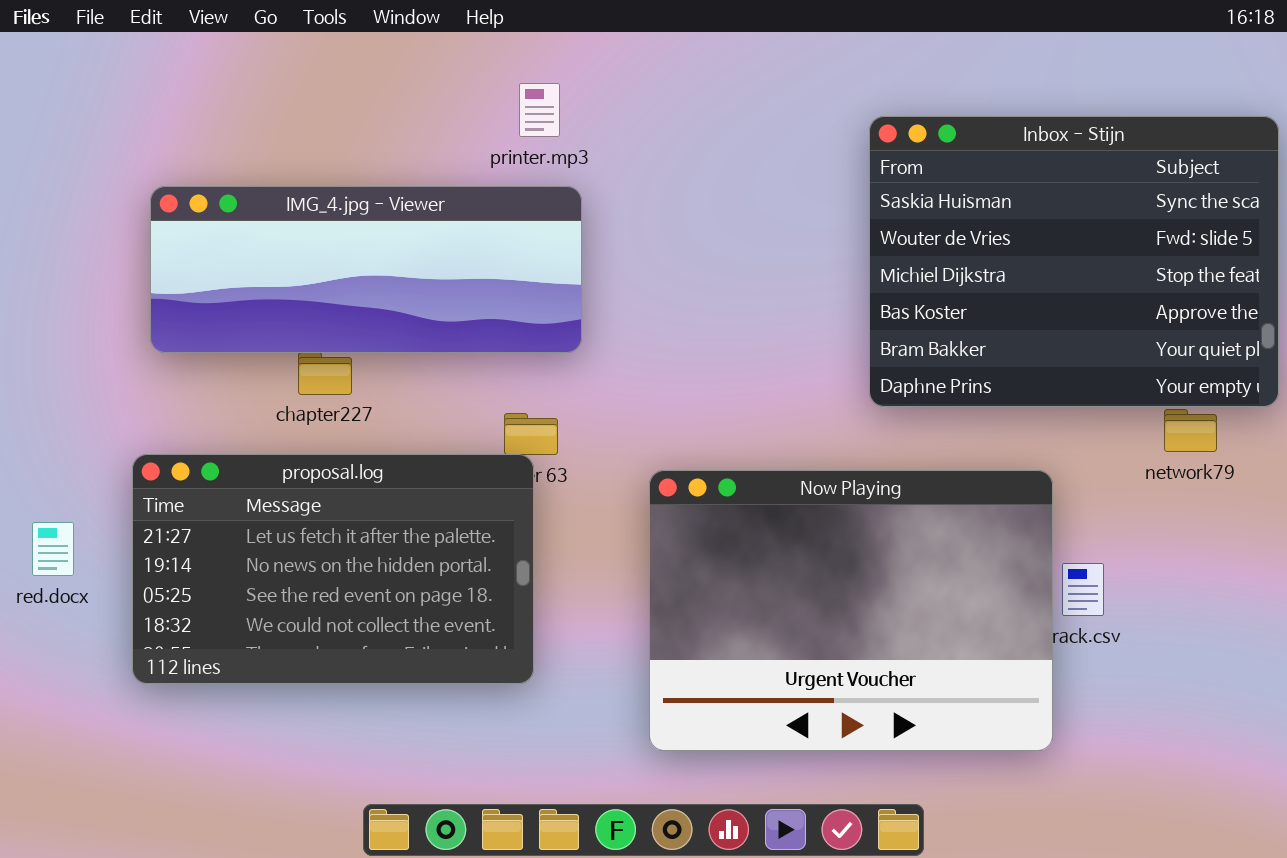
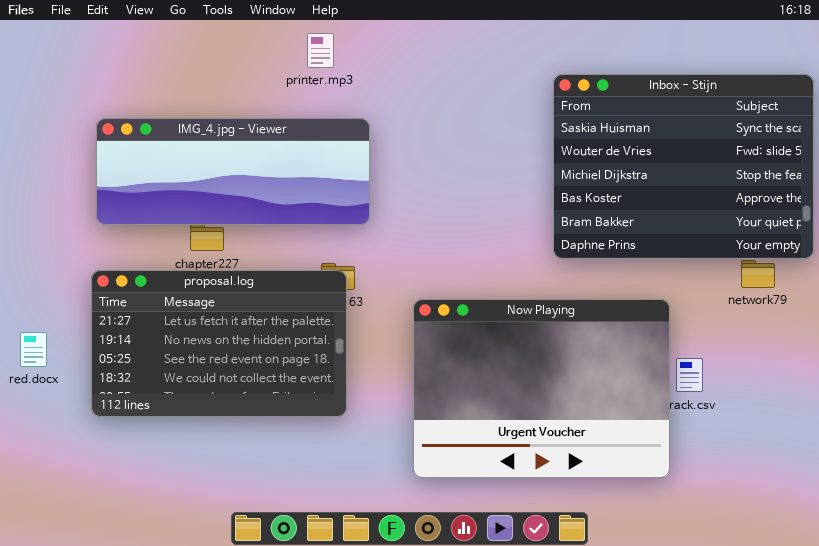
printer.mp3: [519,83,560,137] -> [307,33,334,68], moved
proposal.log: [132,454,534,684] -> [91,270,347,417], moved

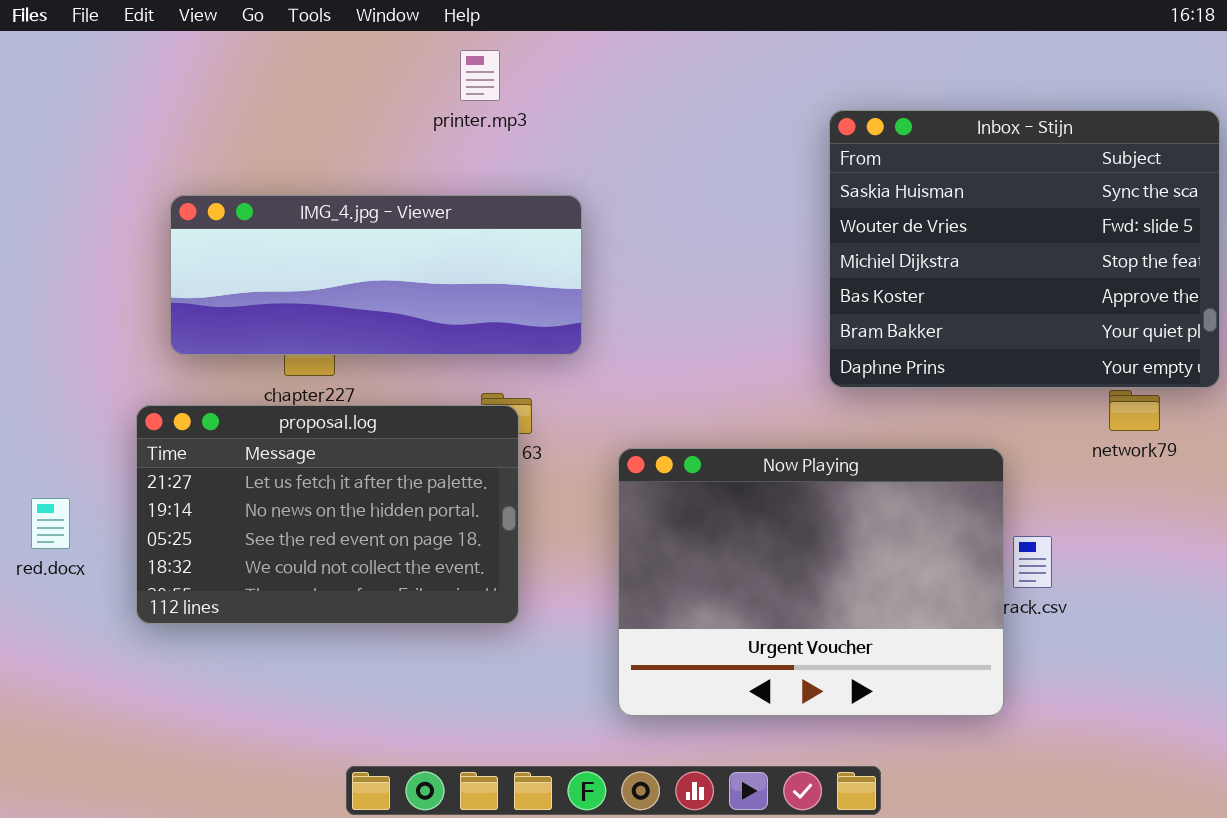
IMG_4.jpg - Viewer: [96,118,370,225] -> [170,195,582,355], moved

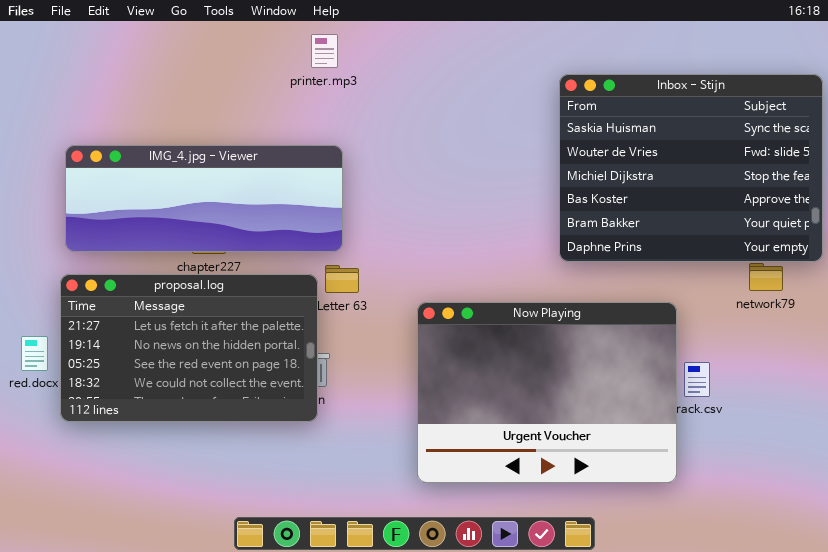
IMG_4.jpg - Viewer: [170,195,582,355] -> [65,145,343,252], moved
proposal.log: [136,405,519,624] -> [60,274,318,422], moved

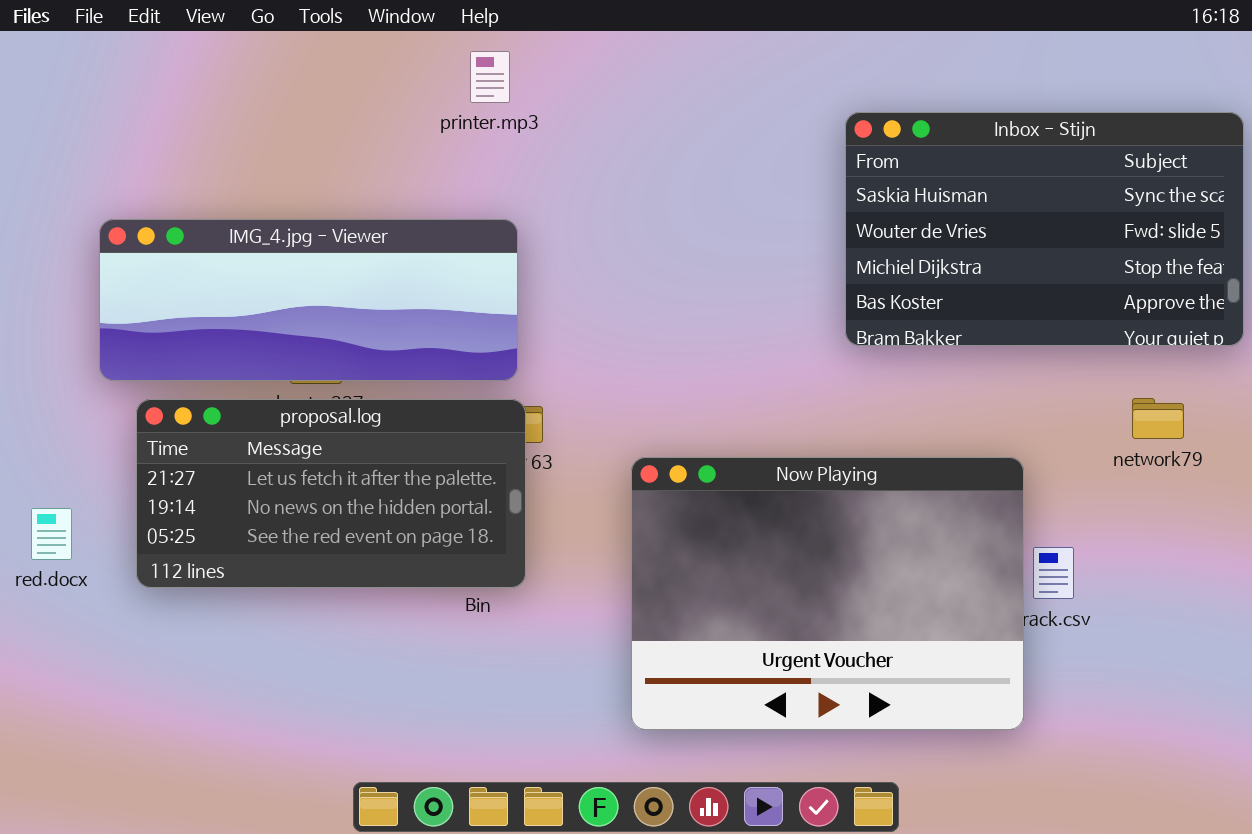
Inbox - Stijn: [559,74,823,262] -> [845,112,1244,346], resized
proposal.log: [60,274,318,422] -> [136,399,526,588], moved, resized

